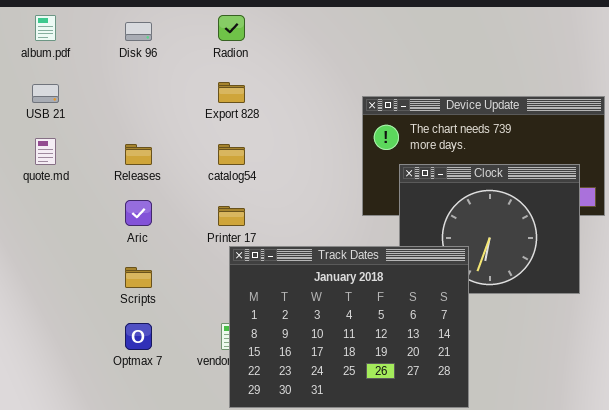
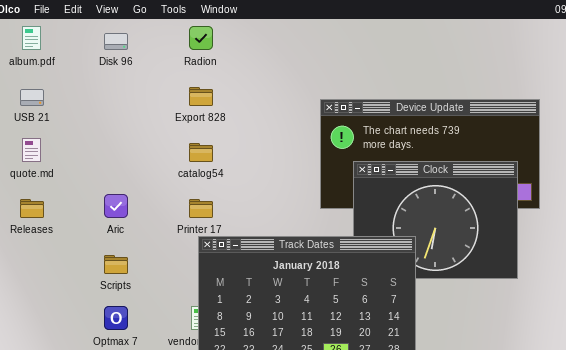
Releases: [125,144,152,165] -> [20,199,44,218], moved

